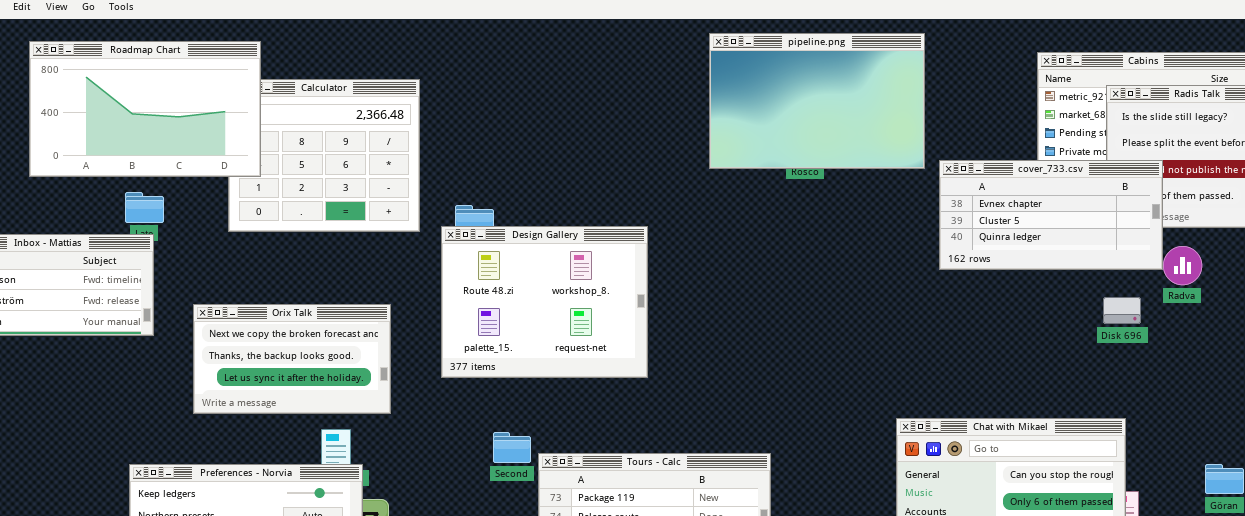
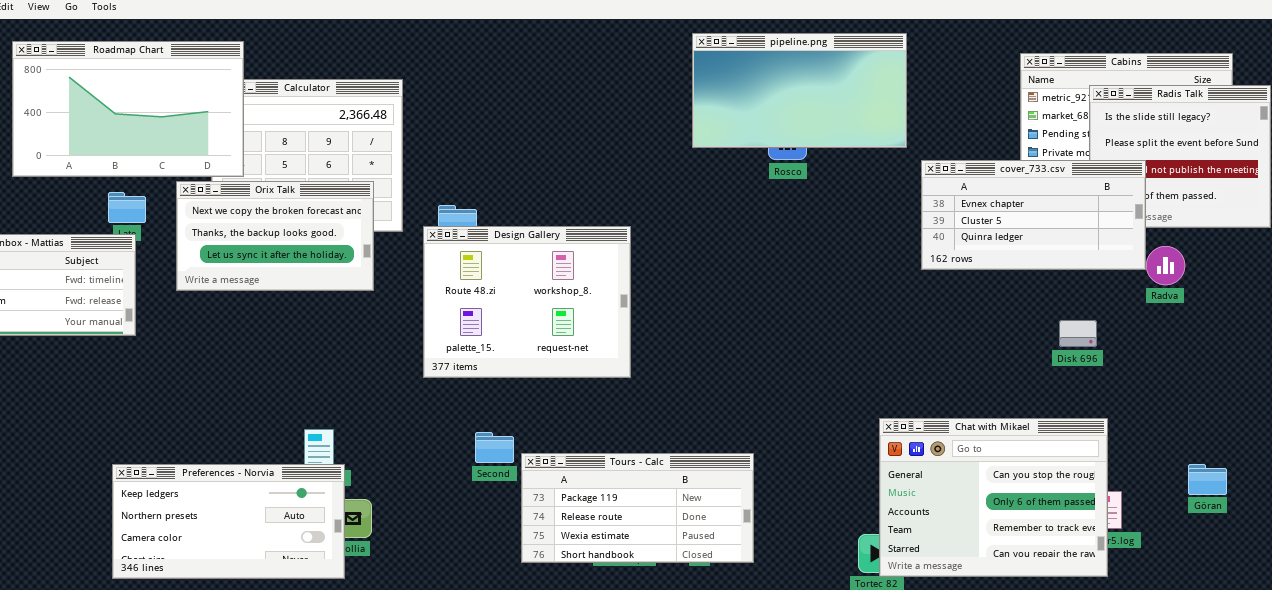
pipeline.png: [709,33,925,169] -> [692,33,907,148], resized
Disk 696: [1103,297,1141,324] -> [1059,320,1097,347], moved
Orix Talk: [193,304,391,414] -> [176,181,374,291], moved

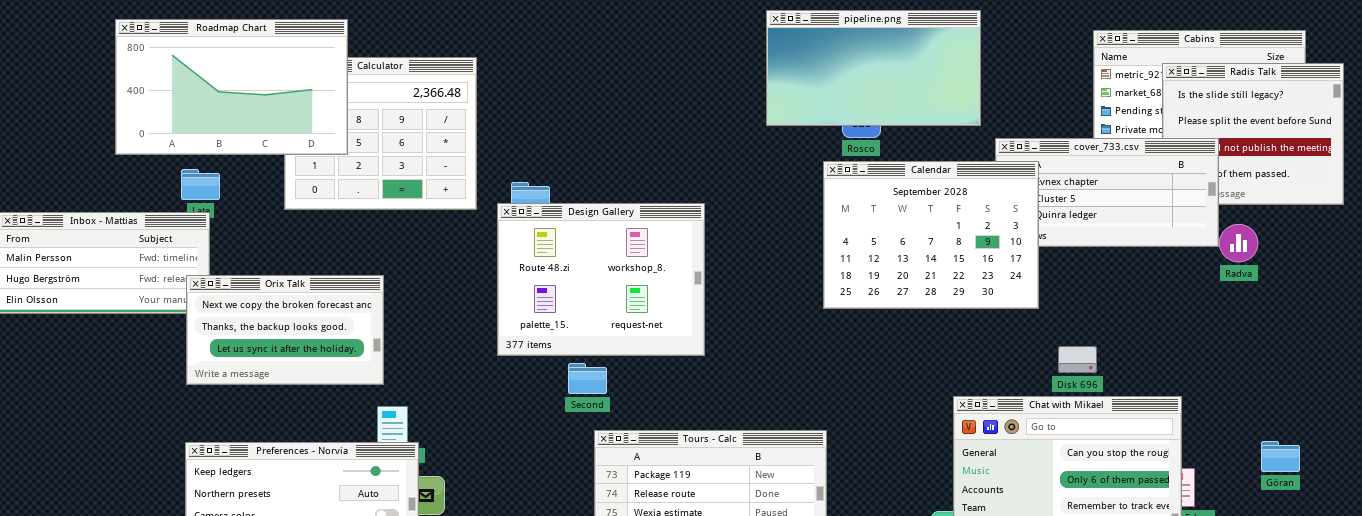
Roadmap Chart: [12,41,244,177] -> [115,19,348,155], moved
Orix Talk: [176,181,374,291] -> [186,275,384,385], moved
Calendar: none -> [823,161,1039,309], opened
Disk 696: [1059,320,1097,347] -> [1058,346,1097,373], moved
Second: [475,432,514,463] -> [568,363,607,394], moved

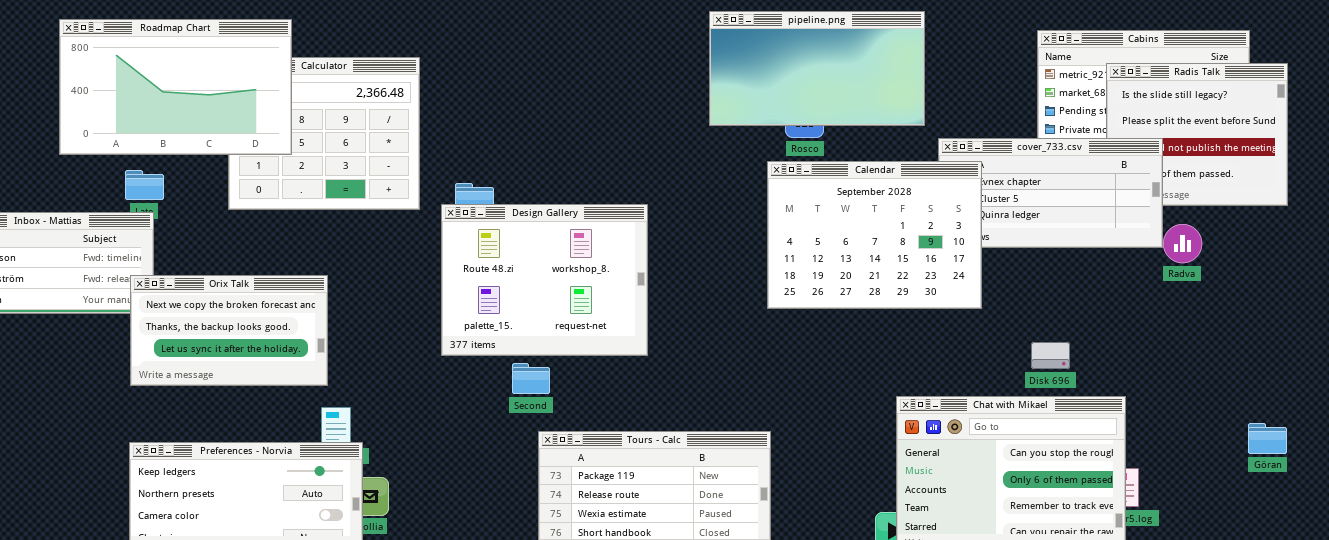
Disk 696: [1058,346,1097,373] -> [1031,342,1070,369], moved
Göran: [1261,441,1300,472] -> [1248,423,1287,454], moved

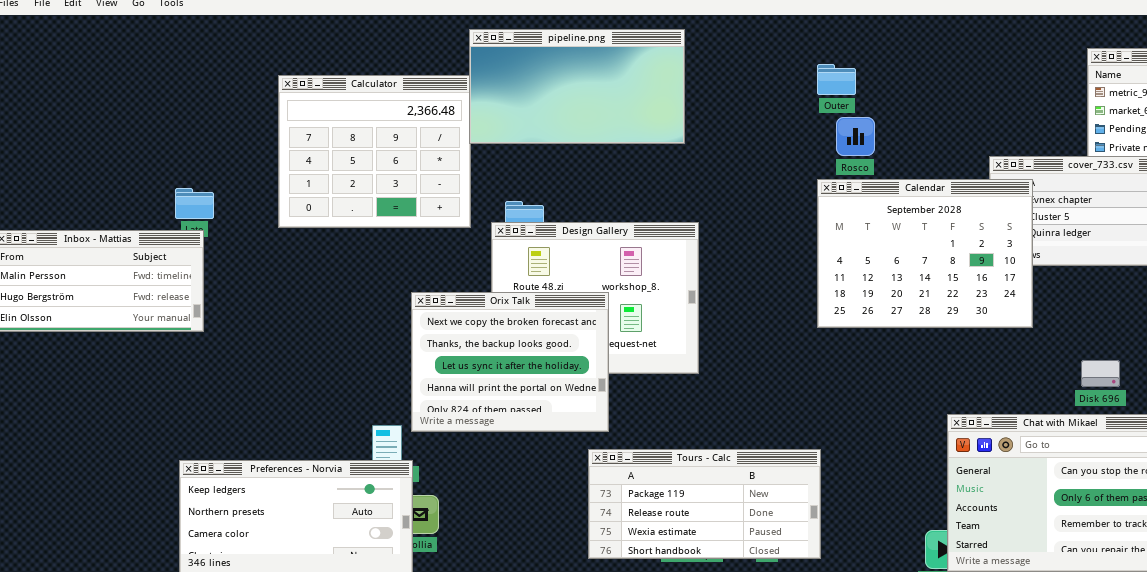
pipeline.png: [709,11,925,126] -> [469,29,685,144], moved
Roadmap Chart: [59,19,292,155] -> none, closed
Orix Talk: [130,275,328,386] -> [411,292,609,432], moved, resized

